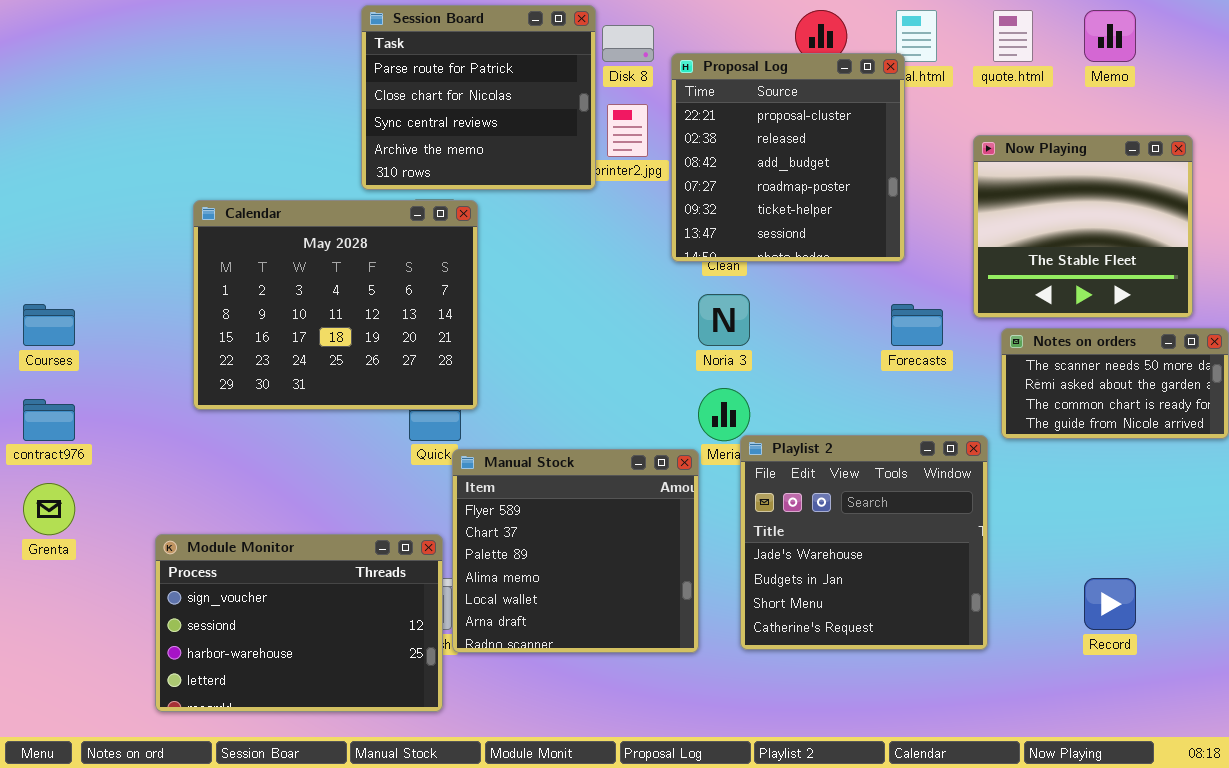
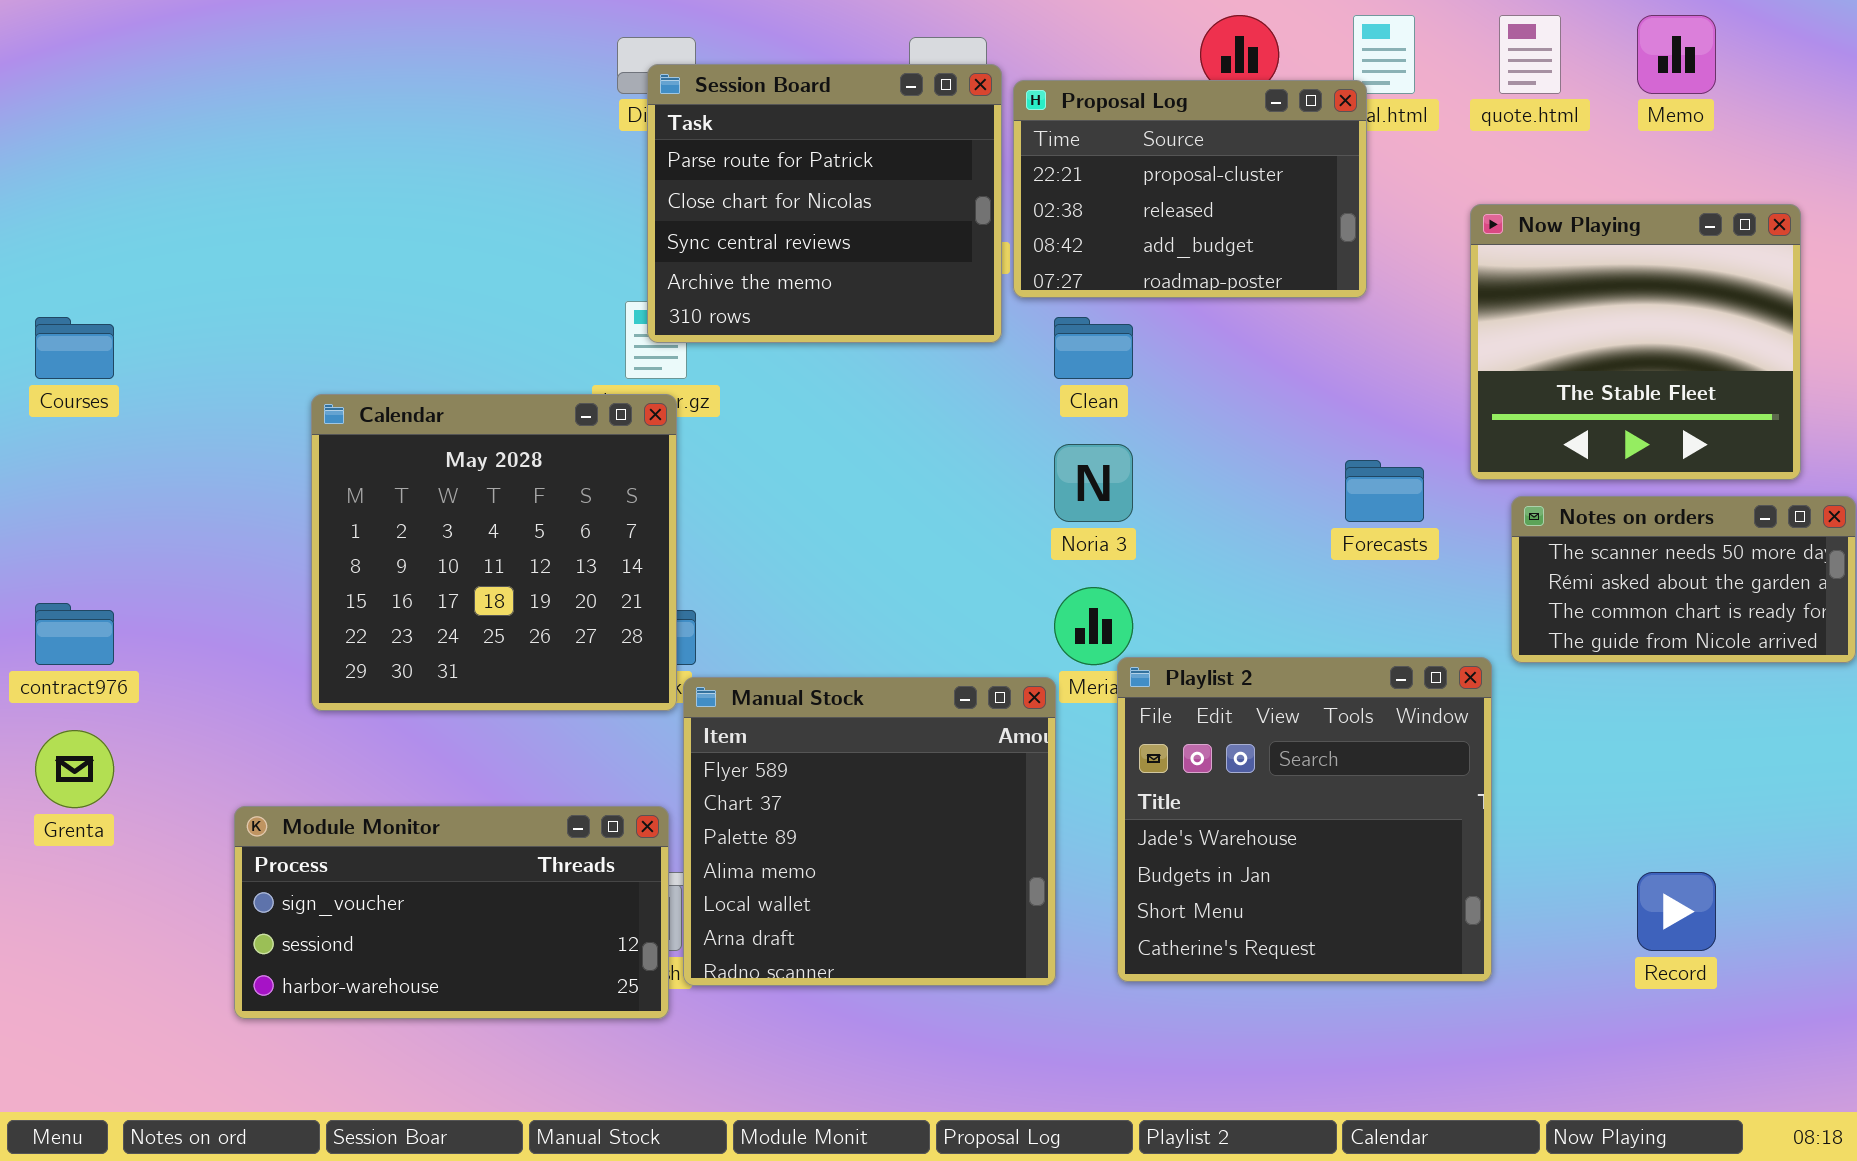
Session Board: [361,5,596,190] -> [647,64,1002,343], moved
Proposal Log: [671,53,905,262] -> [1013,80,1367,298], resized
Calendar: [193,200,478,410] -> [311,394,677,711], moved, resized
Courses: [23,304,75,346] -> [35,317,114,379], moved
Module Monitor: [155,534,443,712] -> [234,806,669,1019], resized

